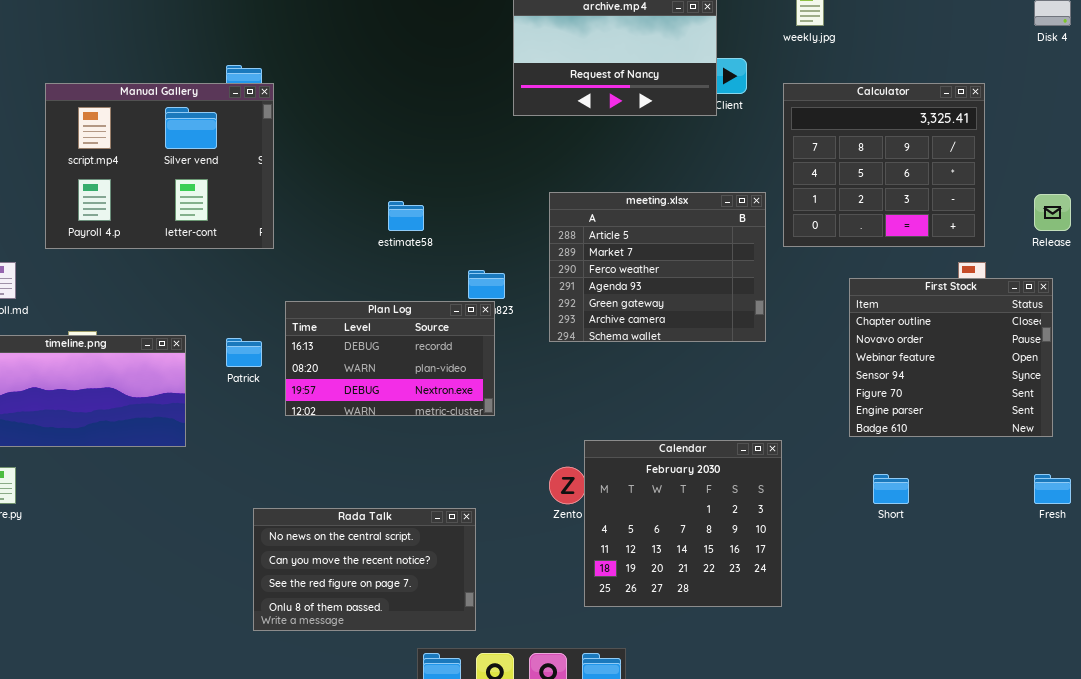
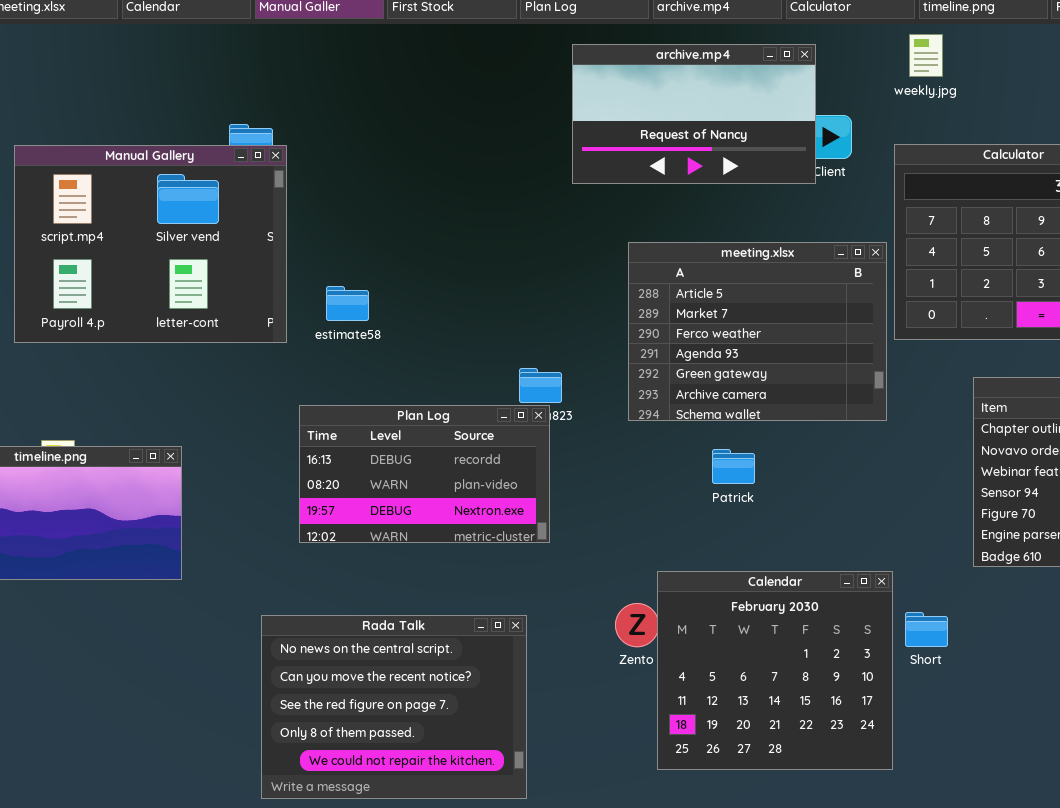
meeting.xlsx: [549,192,766,342] -> [628,242,887,421], moved
estimate58: [388,201,424,231] -> [326,286,369,321], moved
Patrick: [226,338,262,367] -> [712,449,755,484], moved
Short: [873,474,909,504] -> [905,612,948,647], moved
Rada Talk: [253,508,476,631] -> [261,615,527,799], resized

